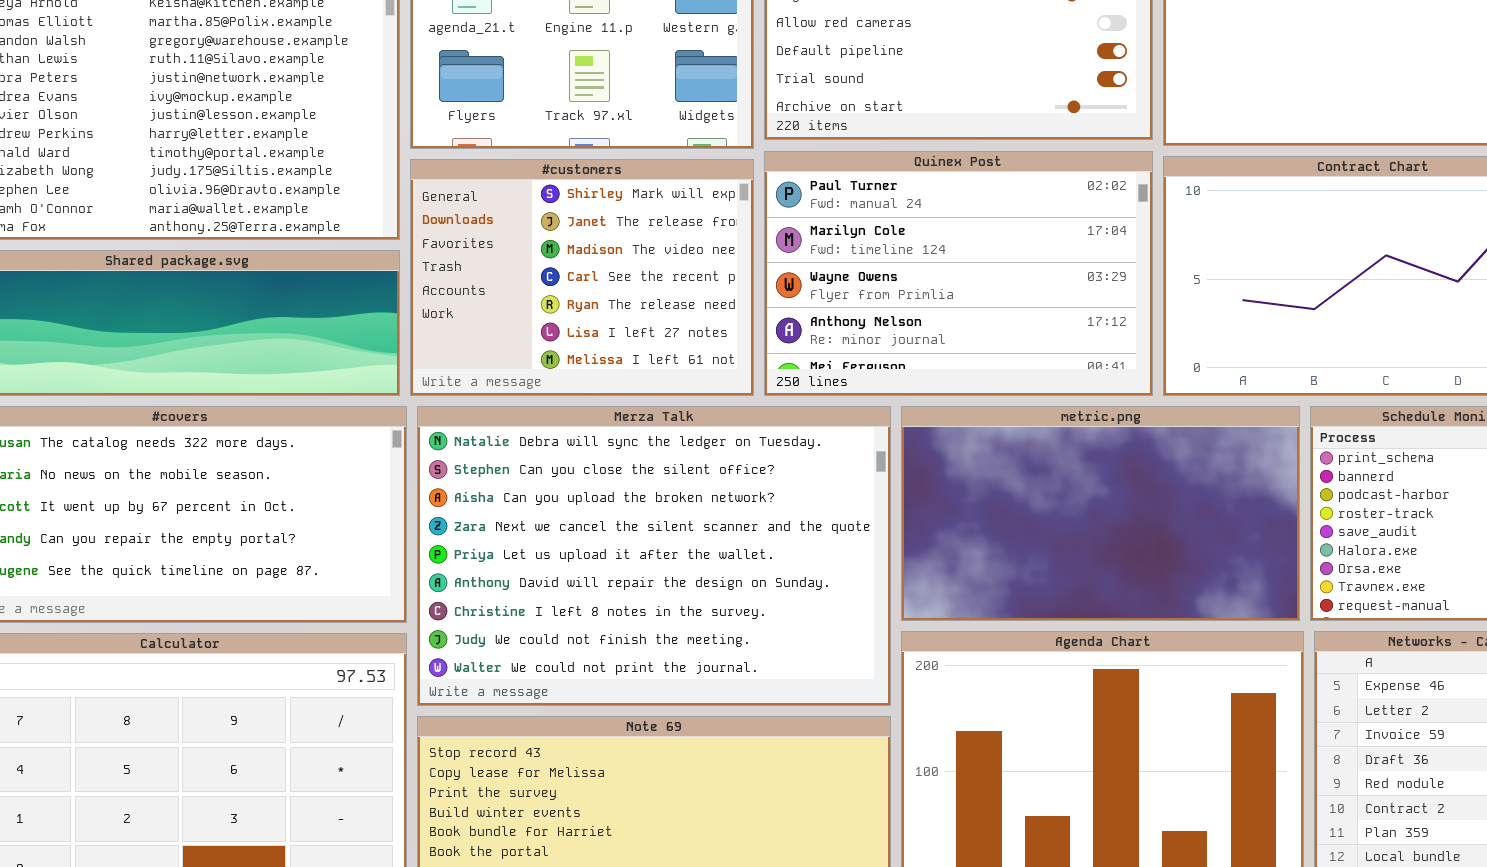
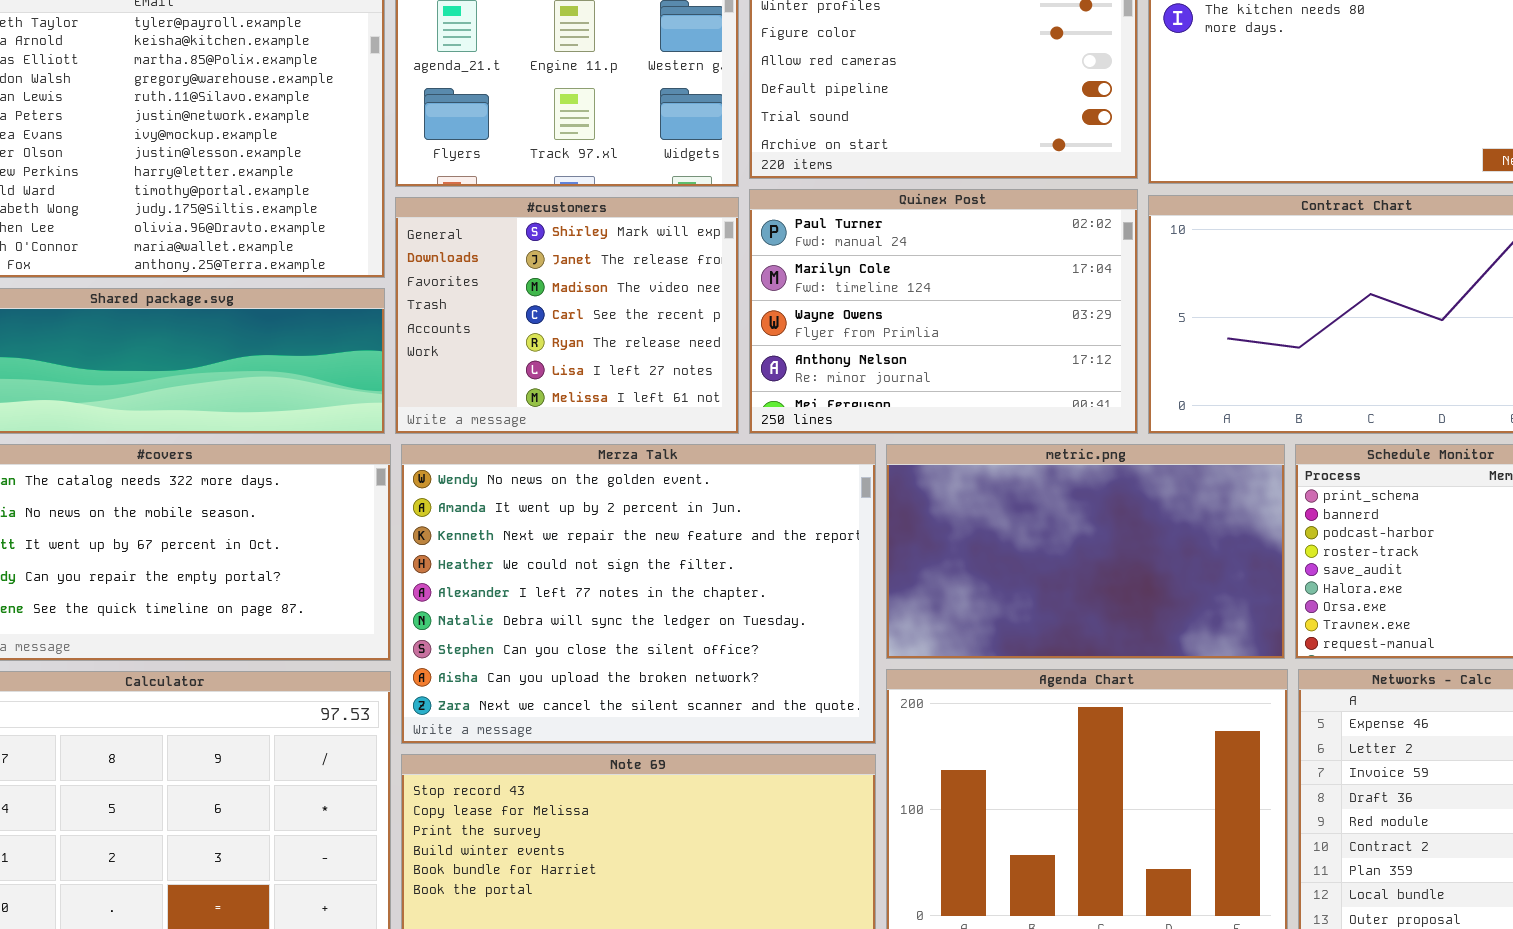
Merza Talk: [417,406,891,706] -> [401,444,876,744], scrolled up 5 rows

